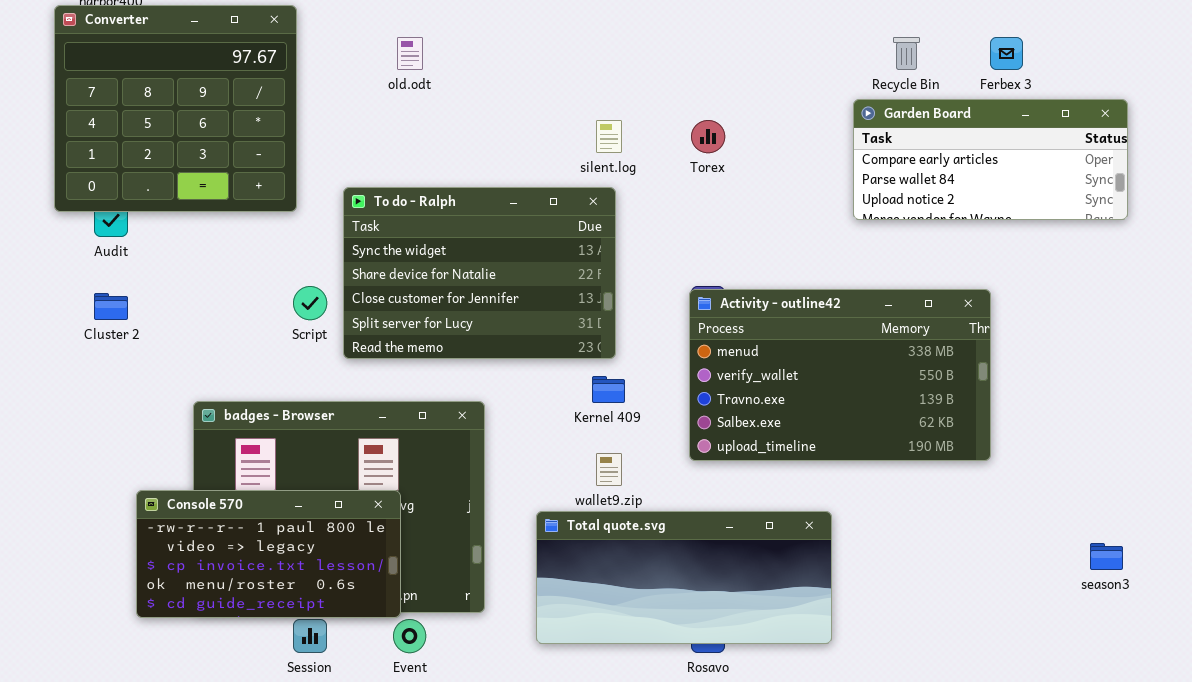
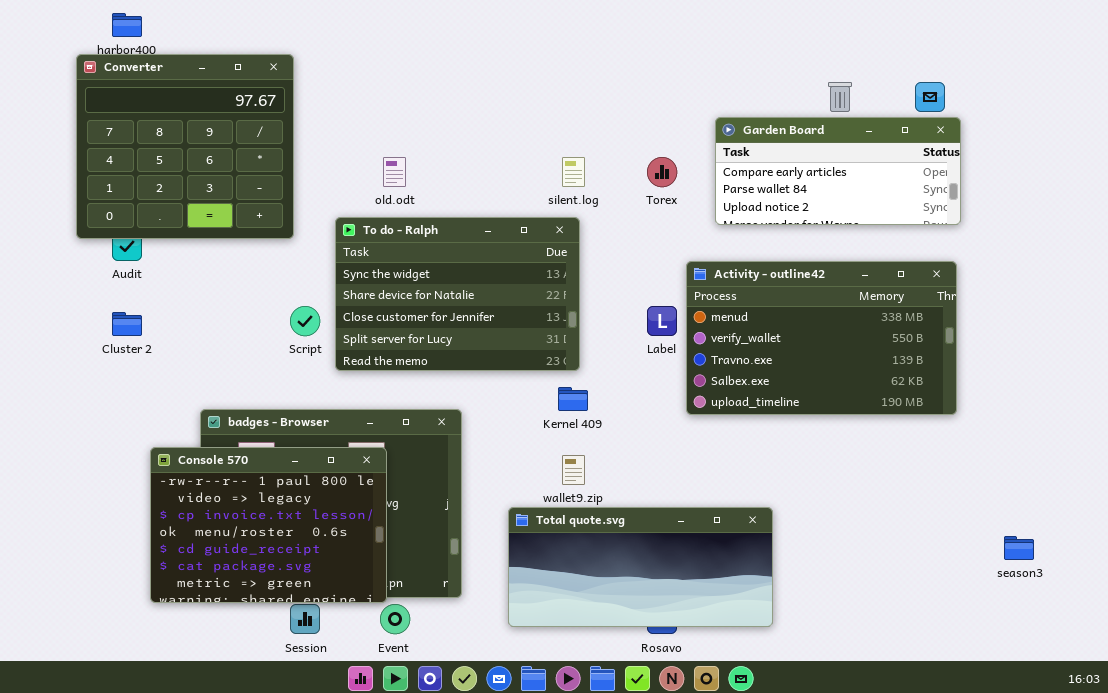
old.odt: [397,37,423,70] -> [383,157,406,187], moved
Garden Board: [853,99,1128,220] -> [715,117,961,225], moved
Activity - outline42: [689,289,991,461] -> [686,261,957,415], moved
Console 570: [136,490,401,618] -> [150,447,387,603], resized

